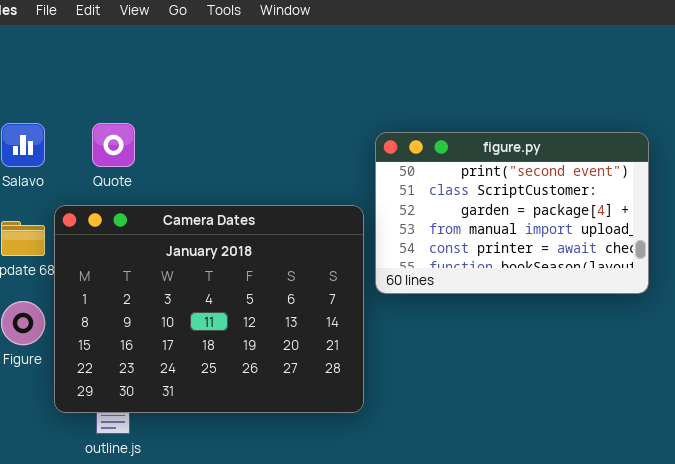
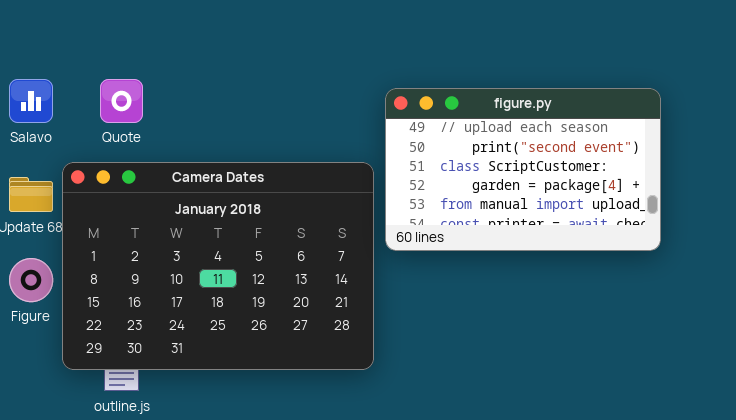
figure.py: [375,132,649,294] -> [385,88,661,251], scrolled up 1 row

